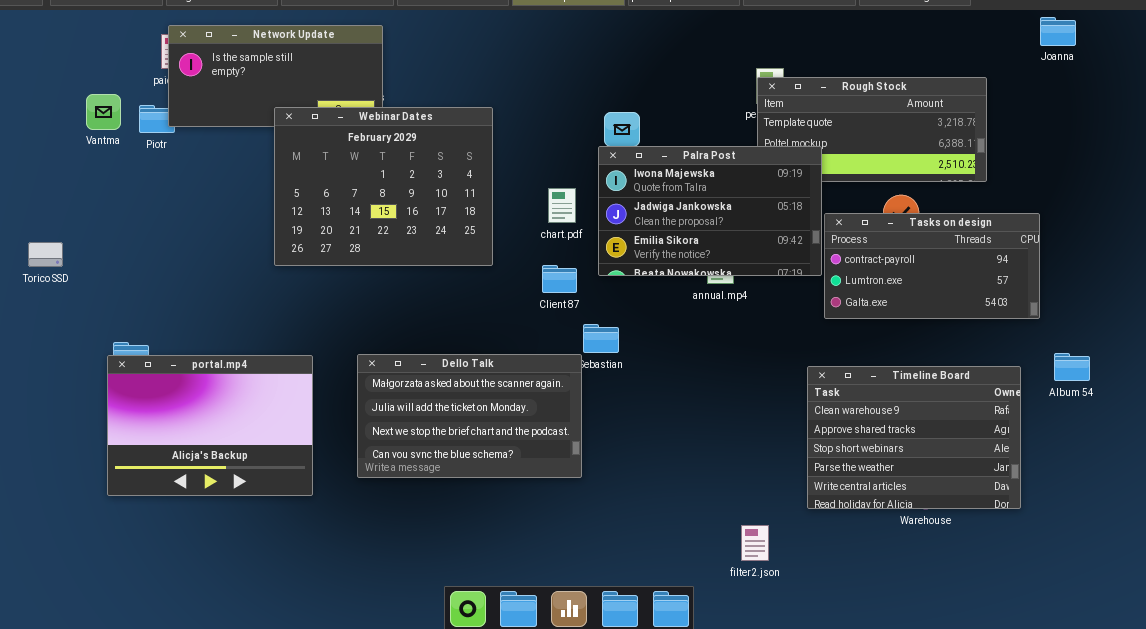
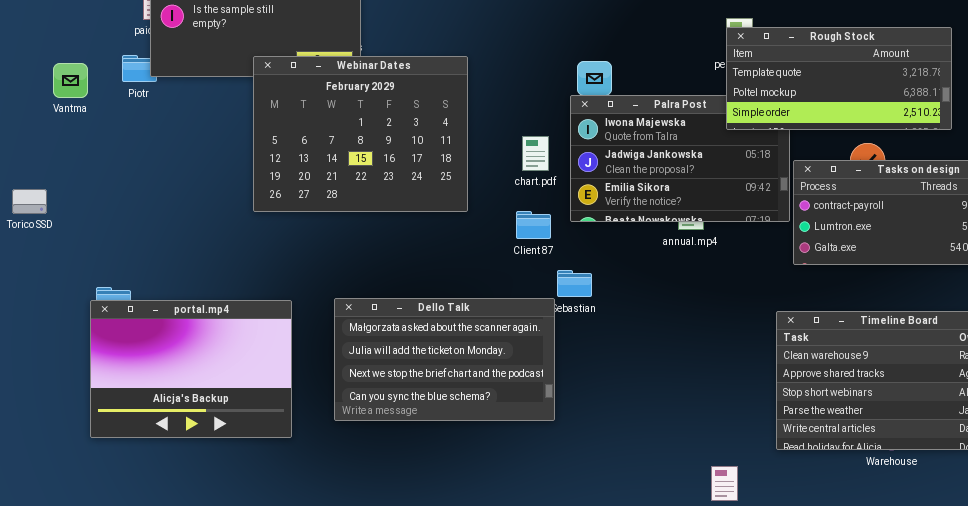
Rough Stock: [757,77,987,182] -> [726,27,952,130], raised
Vantma: [86,94,121,130] -> [53,63,88,98], moved

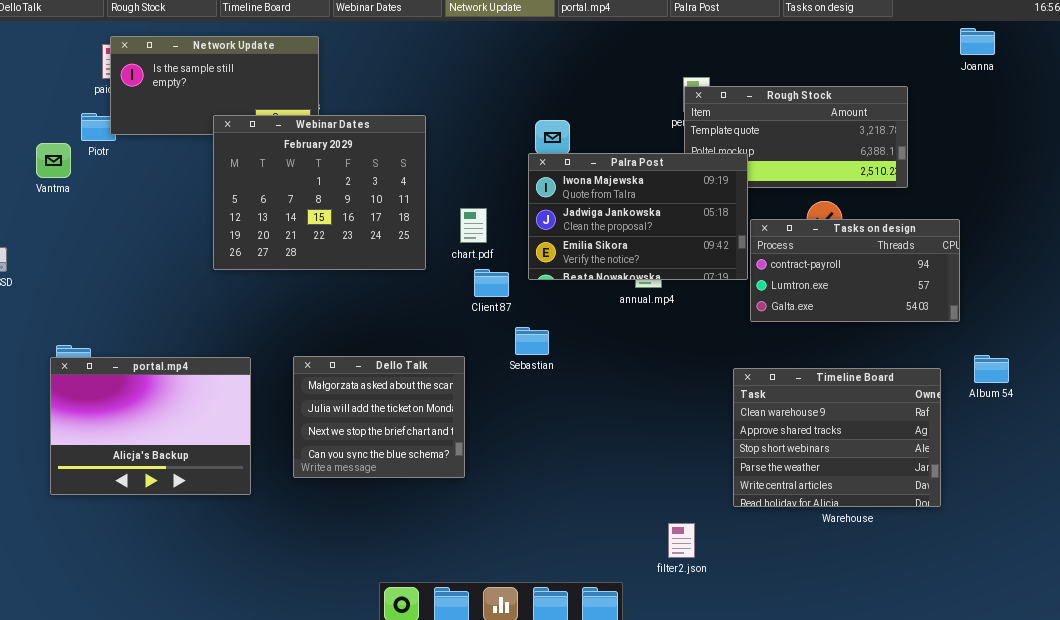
Vantma: [53,63,88,98] -> [36,143,71,178], moved
Palra Post: [570,95,790,222] -> [528,153,748,280], raised
chart.pdf: [522,136,549,171] -> [460,208,487,243], moved
Dello Talk: [334,298,555,421] -> [293,356,465,478], resized

